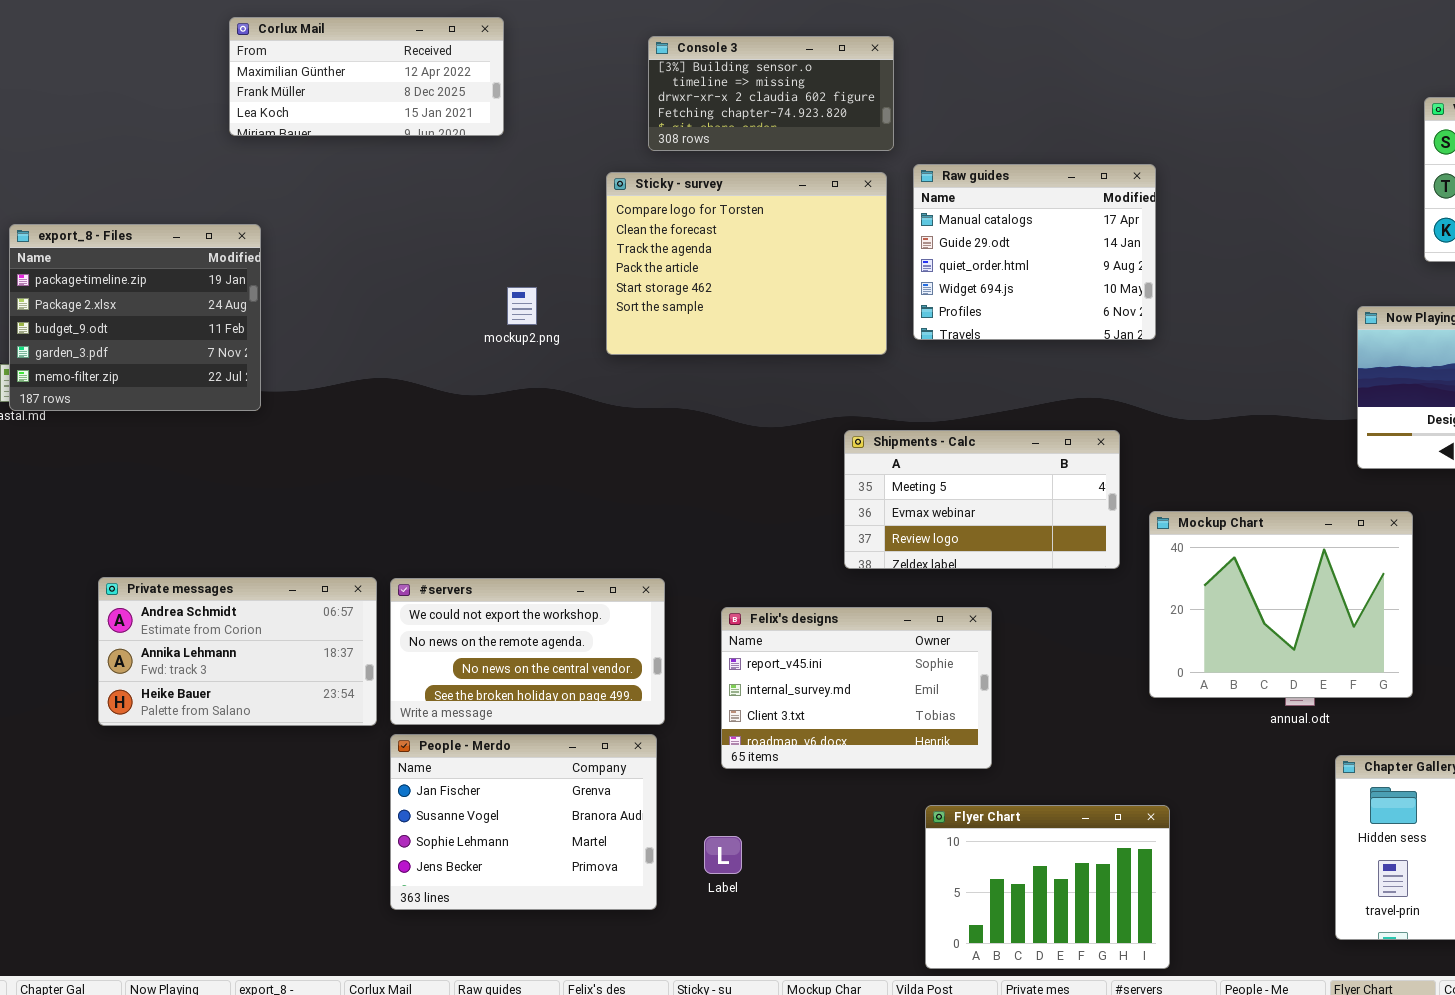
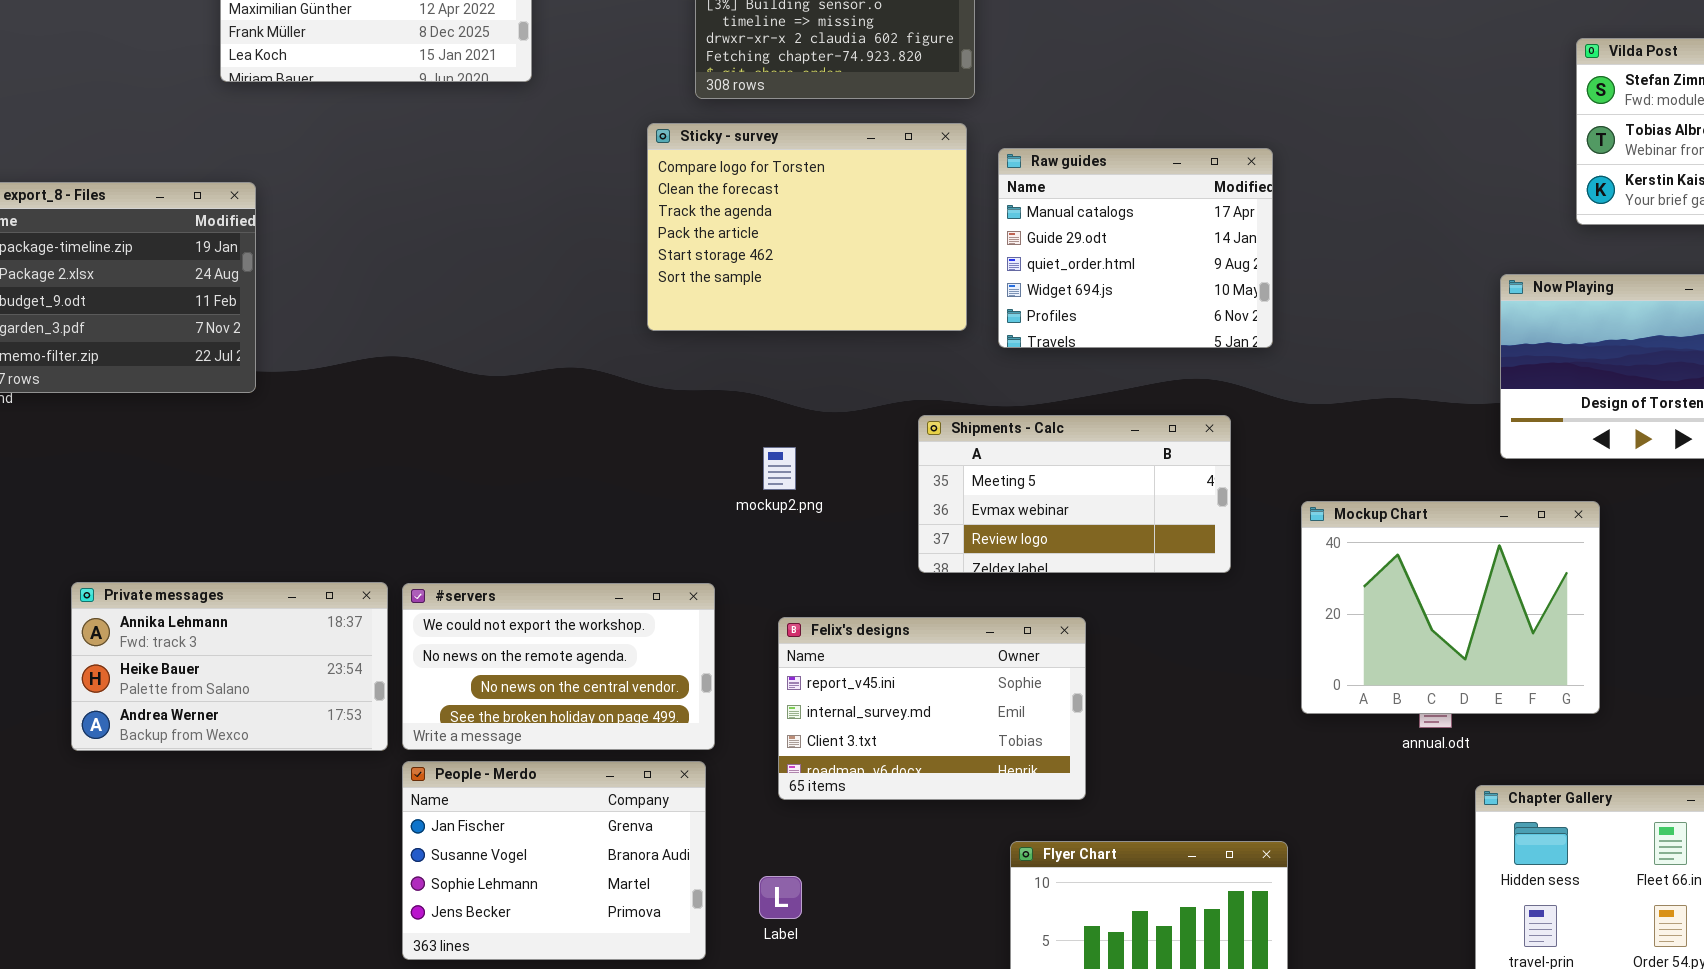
Raw guides: [913,164,1156,340] -> [998,148,1273,348], moved
mockup2.png: [507,287,537,325] -> [763,447,796,490], moved
Mockup Chart: [1149,511,1413,698] -> [1301,501,1600,714], moved
Private messages: [98,577,377,726] -> [71,582,388,751], scrolled down 1 row

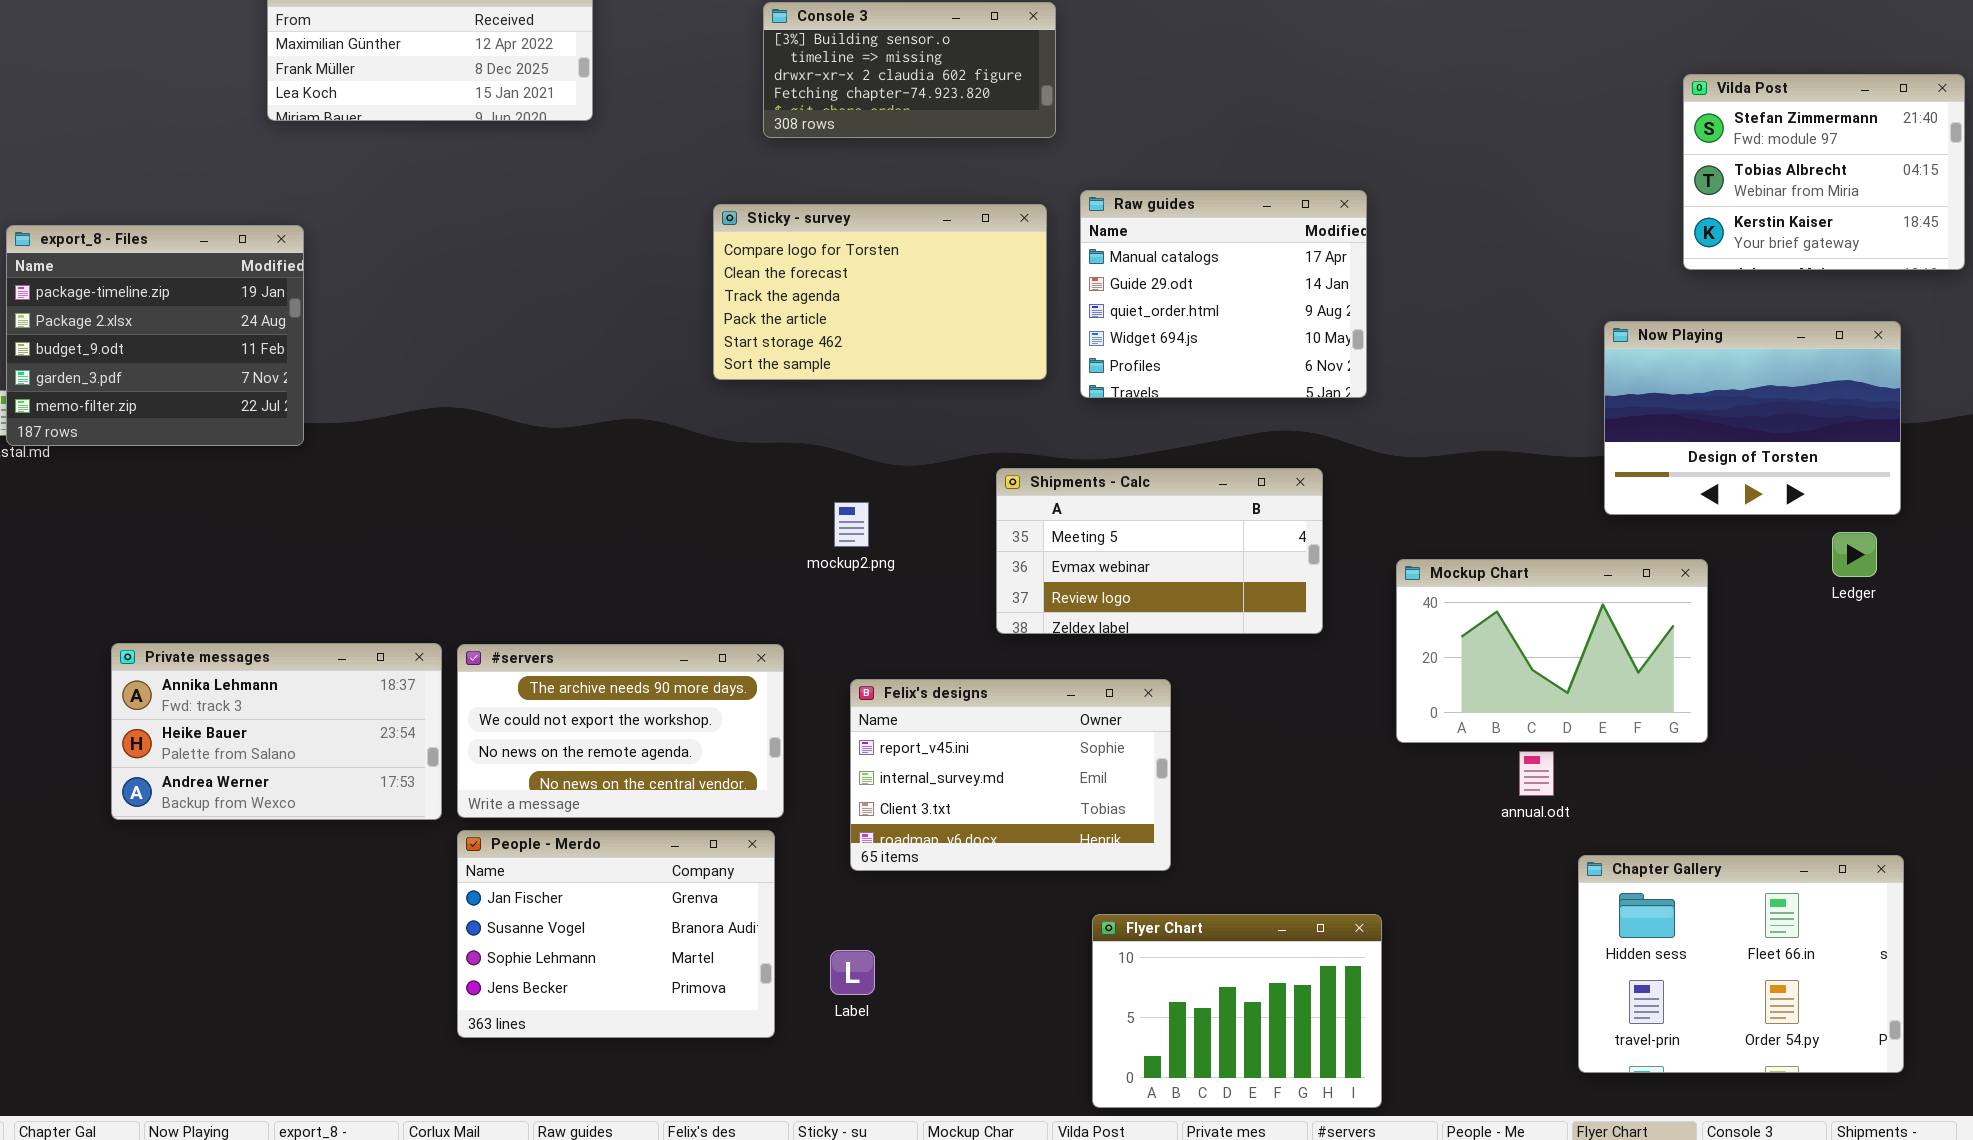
Sticky - survey: [647,123,967,331] -> [713,204,1047,380], resized
Mockup Chart: [1301,501,1600,714] -> [1396,559,1708,743], resized
#servers: [402,583,715,750] -> [457,644,784,818], scrolled up 1 row

